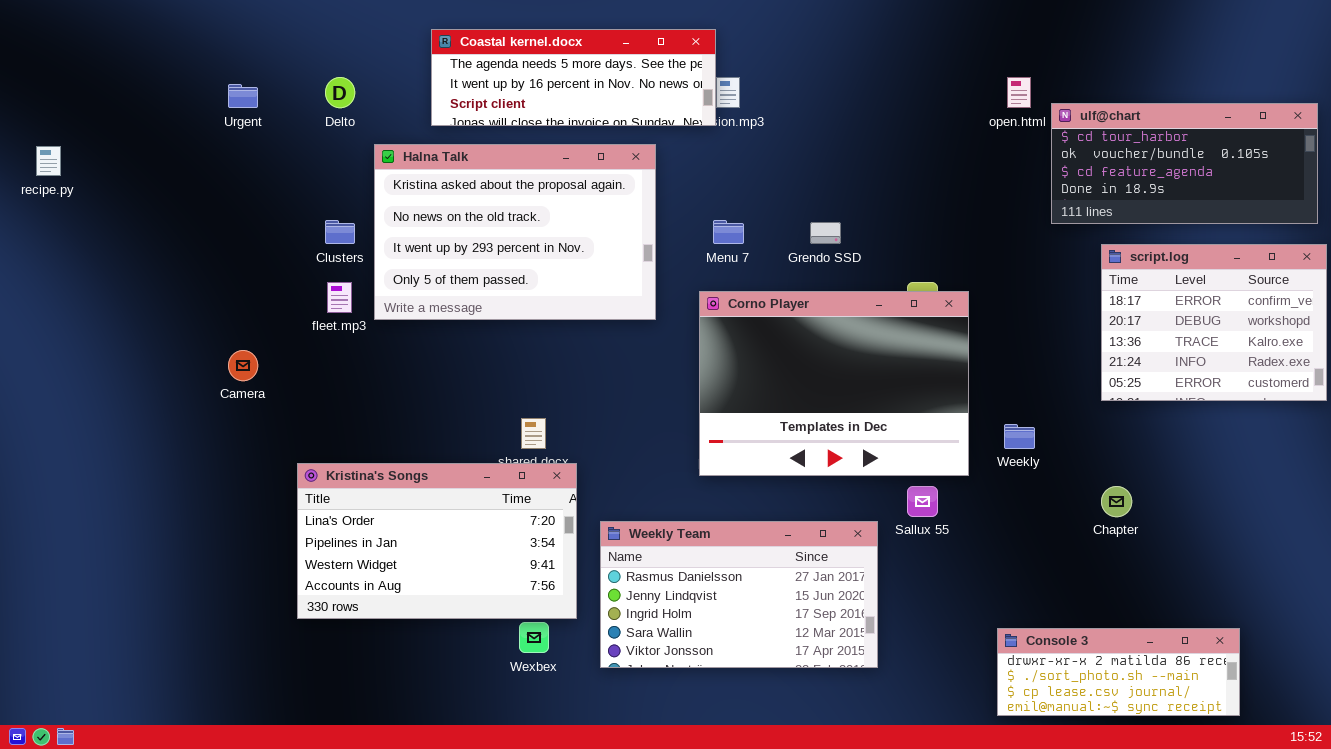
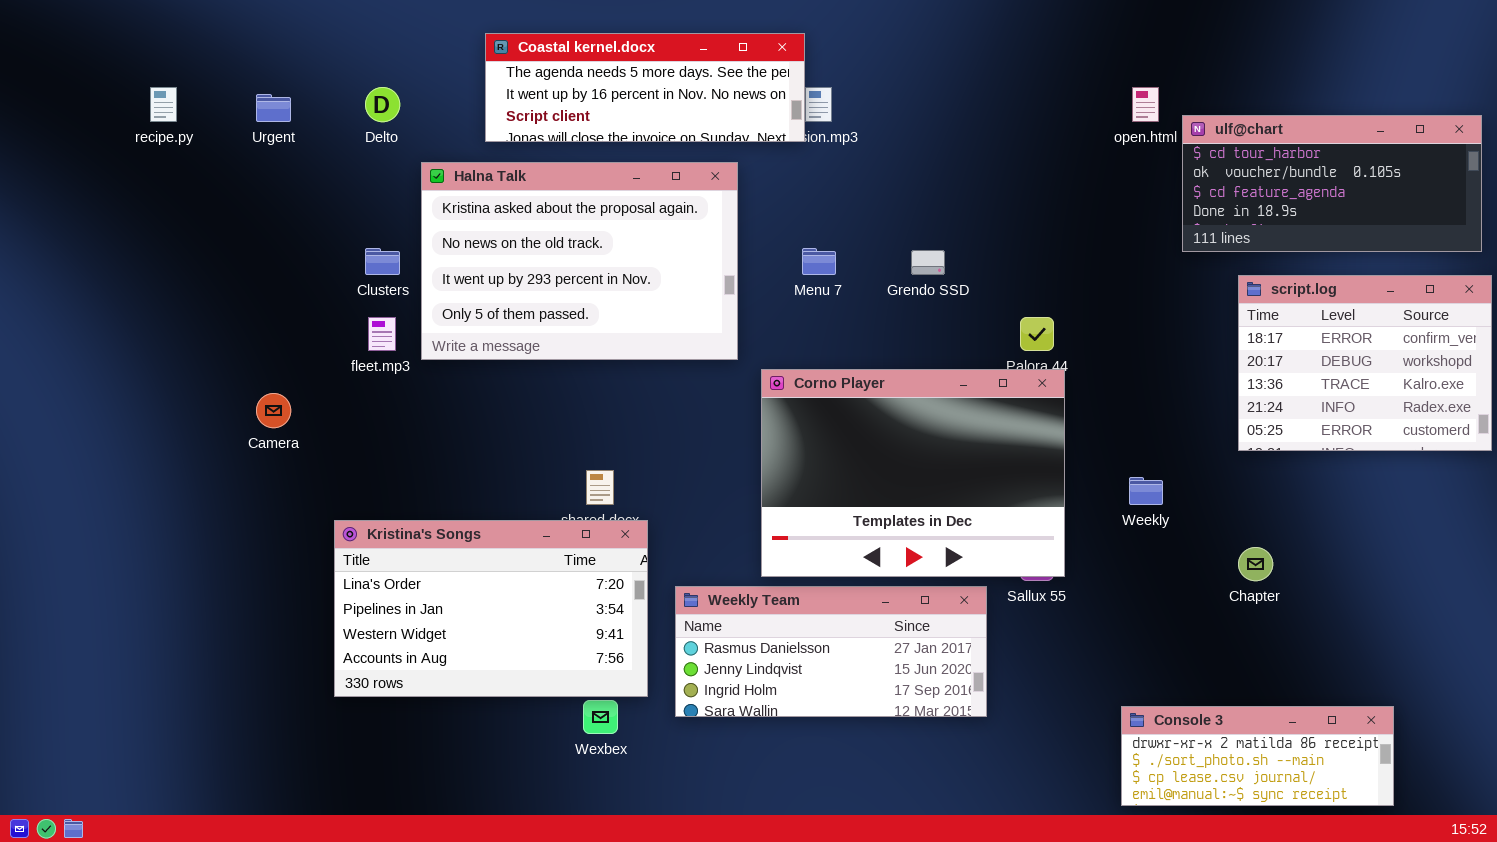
recipe.py: [36,146,61,176] -> [150,87,177,122], moved
Corno Player: [699,291,969,476] -> [761,369,1065,577], moved
Weekly Team: [600,521,878,668] -> [675,586,987,717], resized

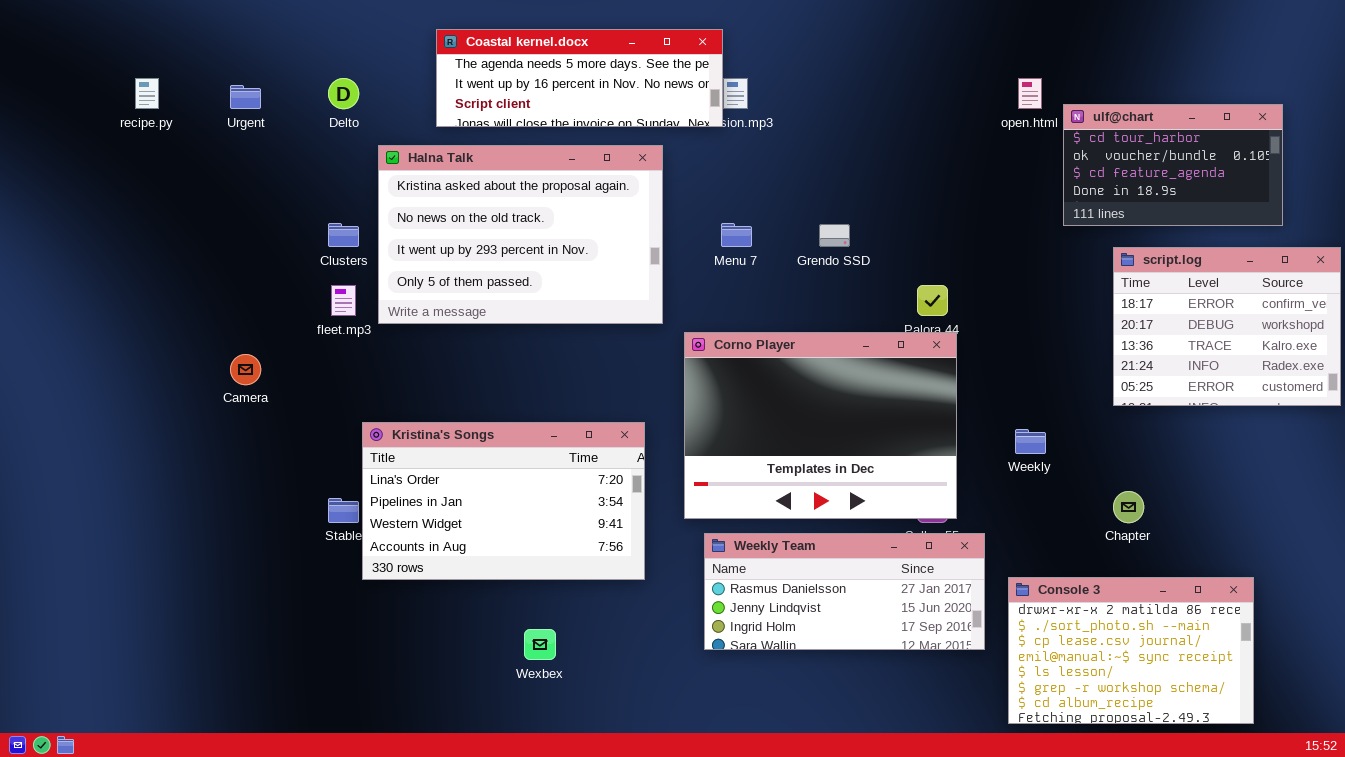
ulf@chart: [1182,115,1482,252] -> [1063,104,1283,226], resized
Kristina's Songs: [334,520,648,697] -> [362,422,645,580], moved
Weekly Team: [675,586,987,717] -> [704,533,985,650], moved
Console 3: [1121,706,1394,806] -> [1008,577,1254,724], resized

